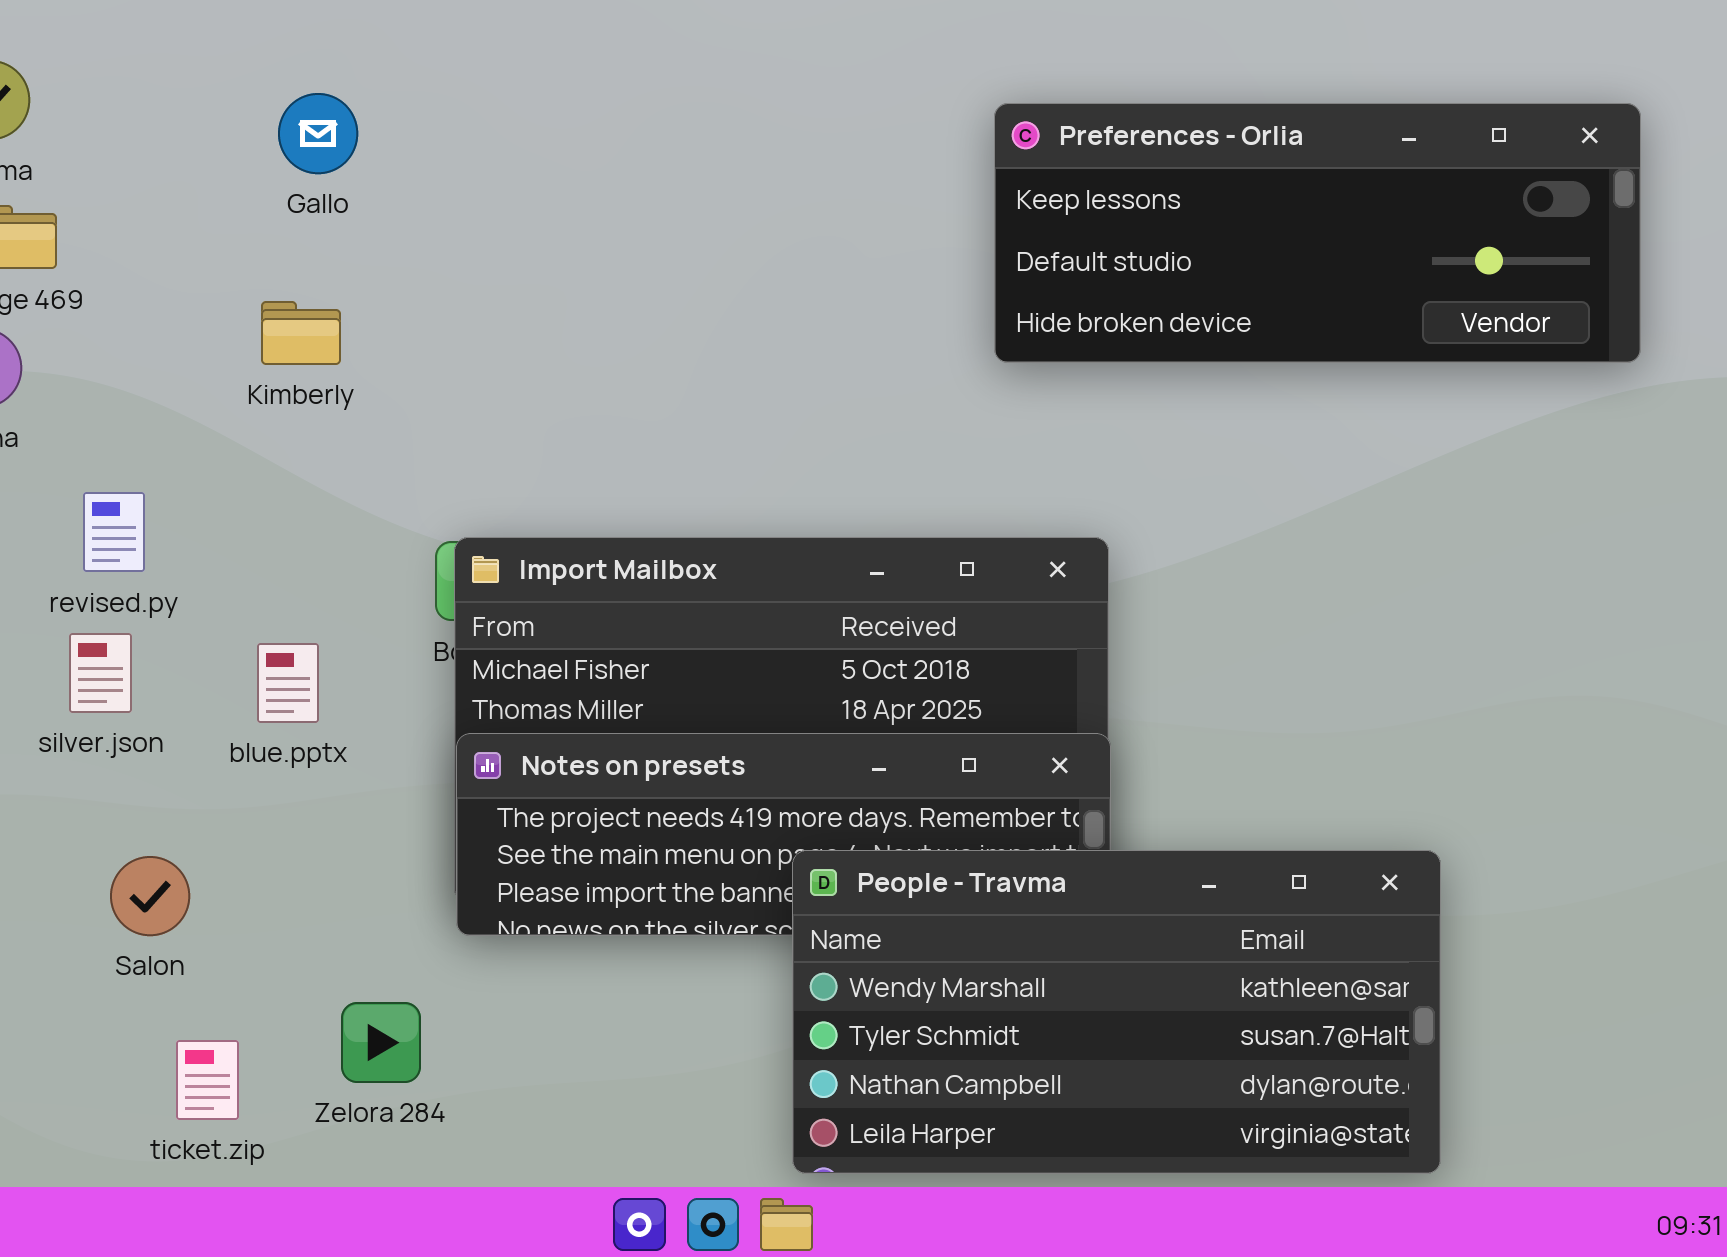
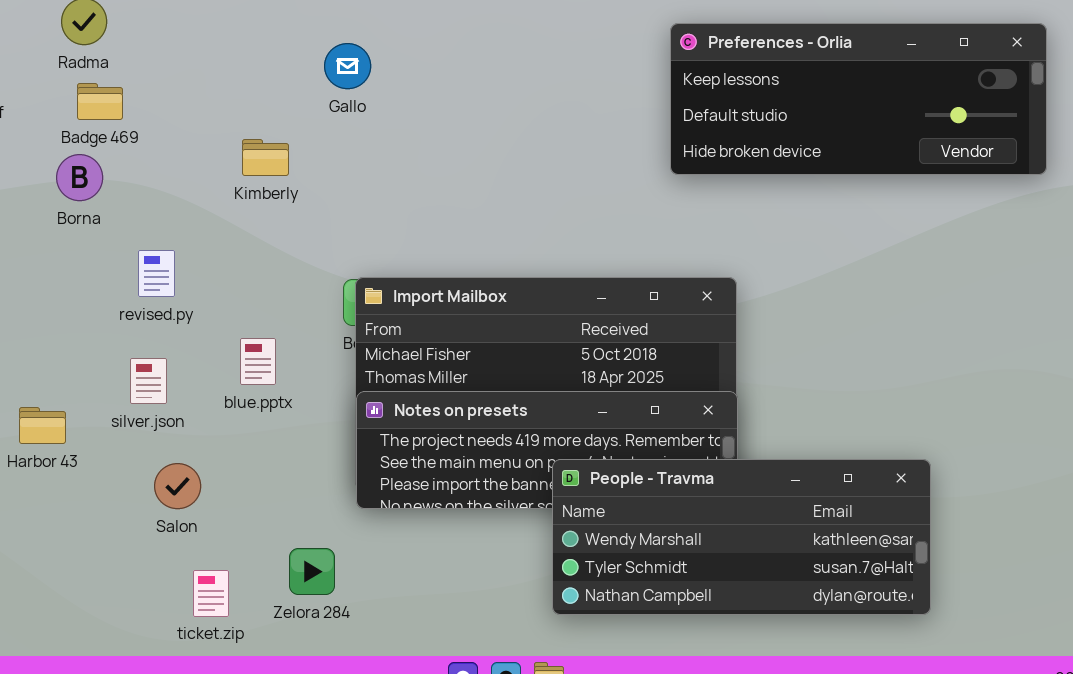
Gallo: [278,93,358,174] -> [324,43,371,89], moved
silver.json: [69,633,132,713] -> [130,358,167,404], moved
People - Travma: [792,850,1441,1174] -> [552,459,931,615], resized

